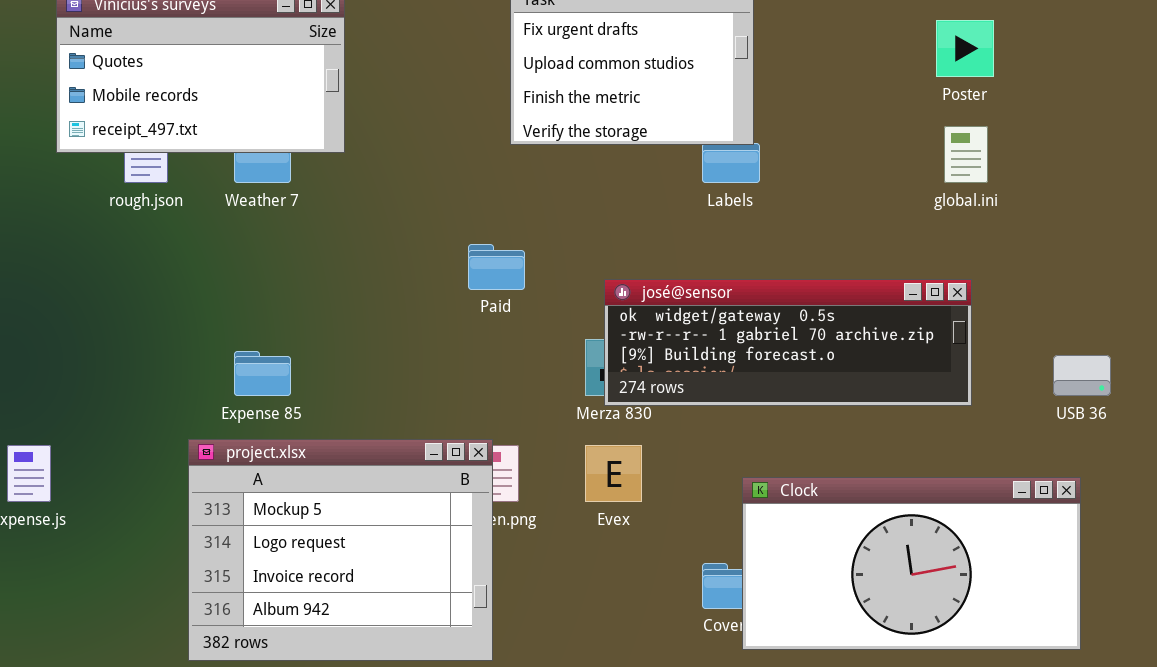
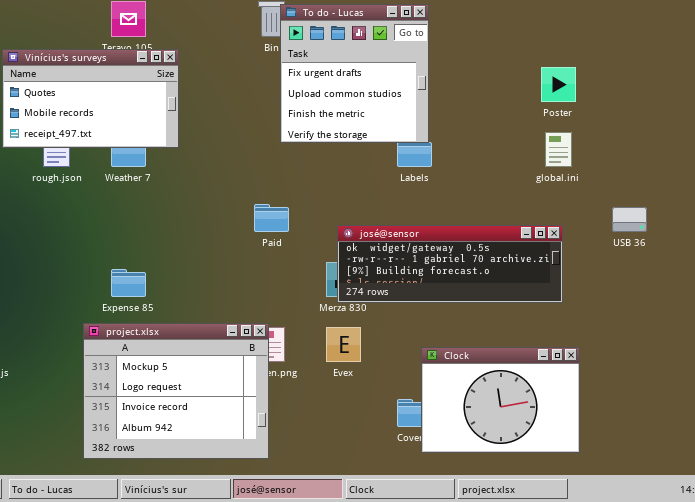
USB 36: [1053,355,1111,396] -> [612,207,647,232], moved
Clock: [742,477,1081,650] -> [421,347,580,453], resized

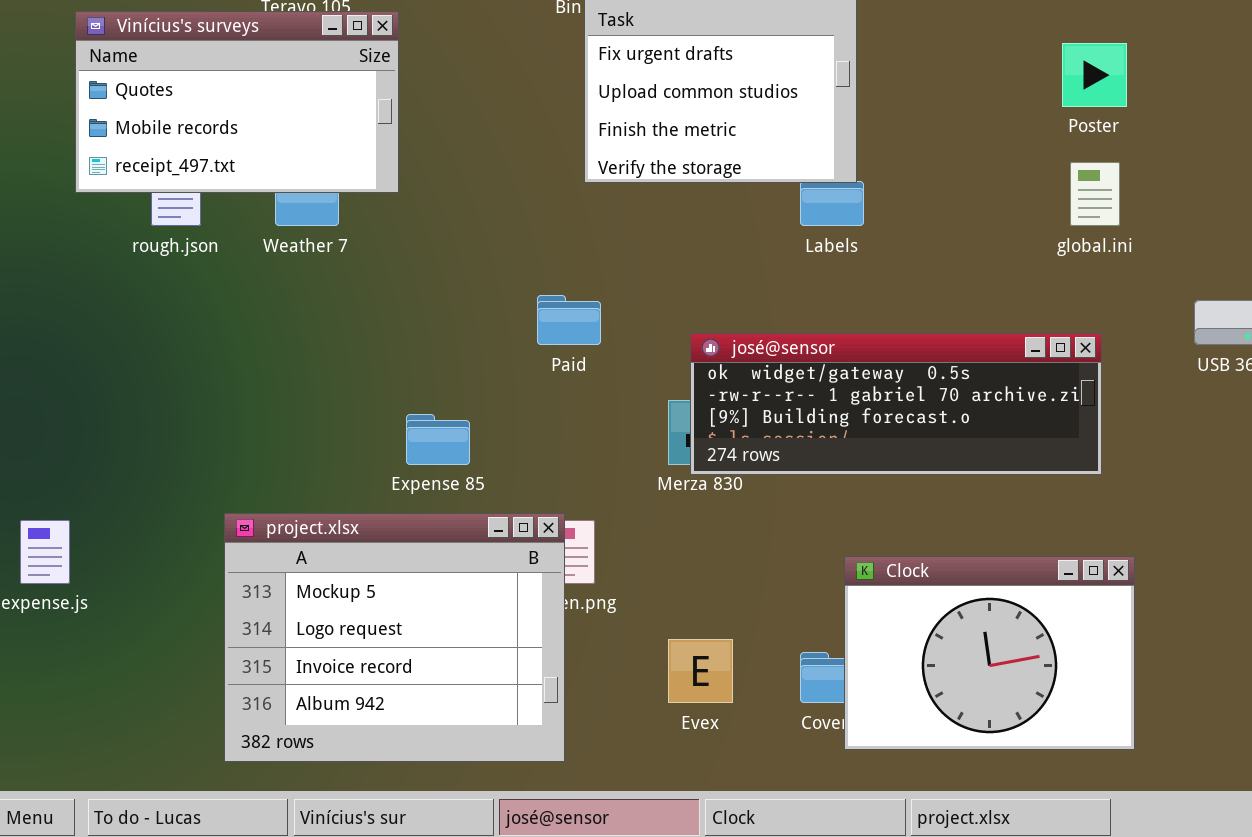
Expense 85: [111,269,146,297] -> [406,414,470,465], moved
Evex: [326,327,361,362] -> [668,639,733,703], moved

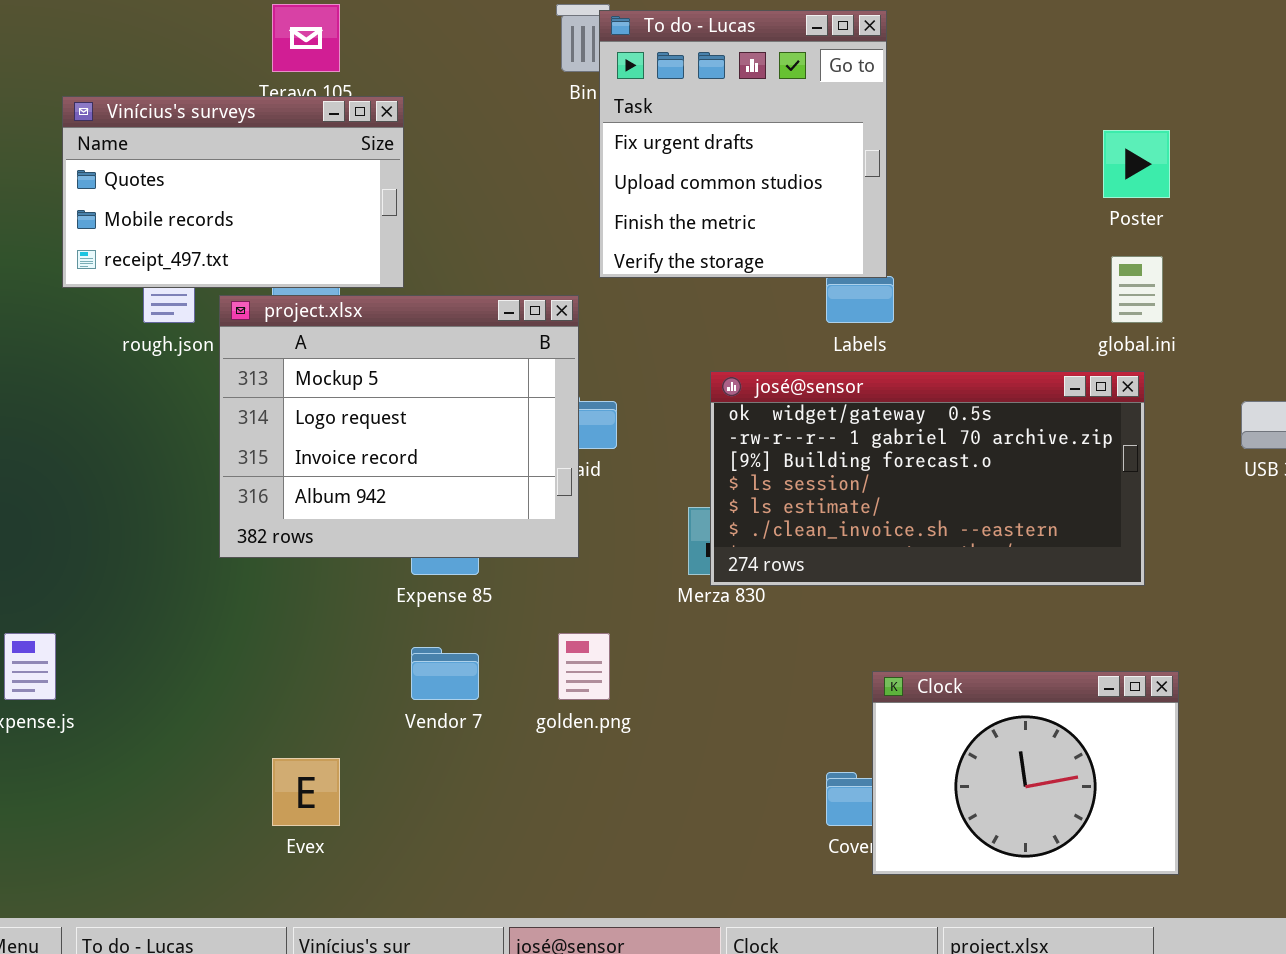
josé@sensor: [690,333,1102,475] -> [710,371,1145,586], resized
project.xlsx: [224,513,565,762] -> [219,295,579,558], moved
Evex: [668,639,733,703] -> [272,758,340,826], moved

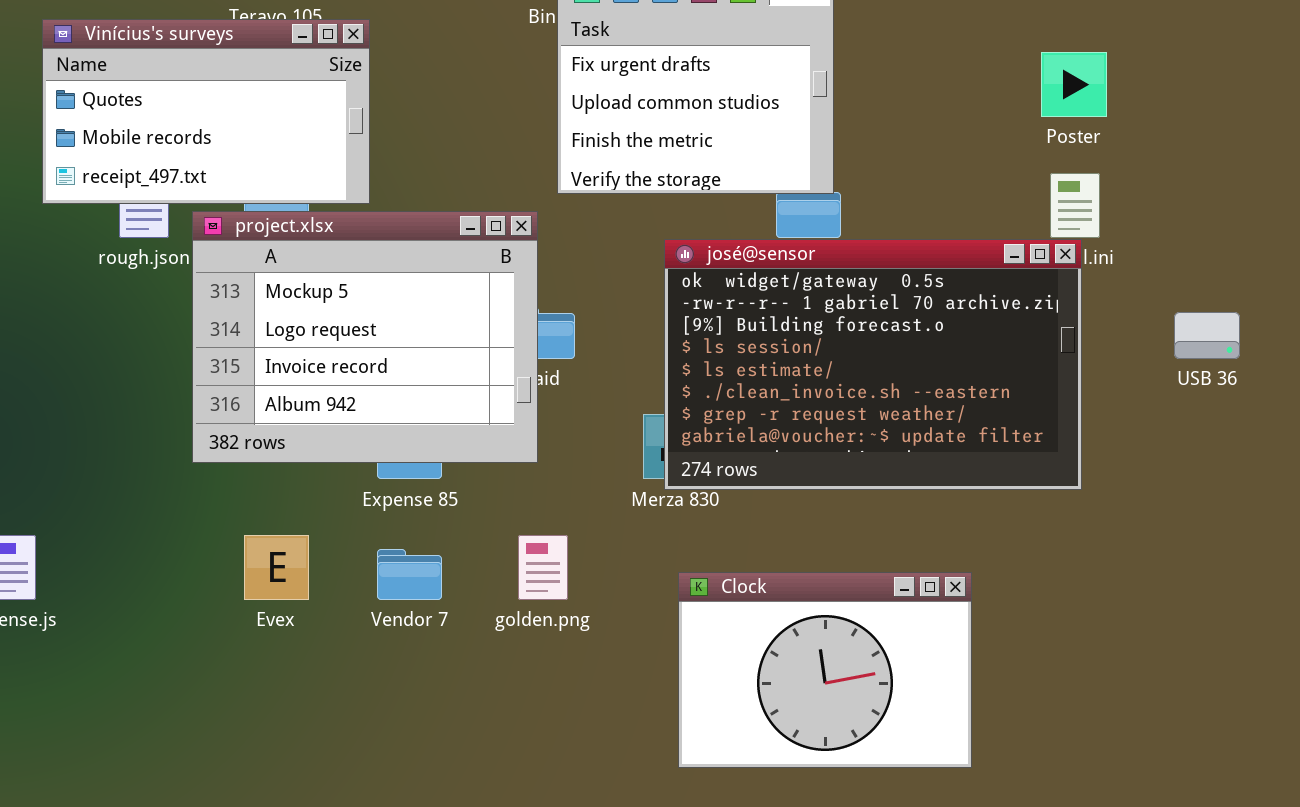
josé@sensor: [710,371,1145,586] -> [664,239,1082,490], resized
Clock: [872,671,1179,875] -> [678,572,972,768], moved
Evex: [272,758,340,826] -> [244,535,309,600], moved

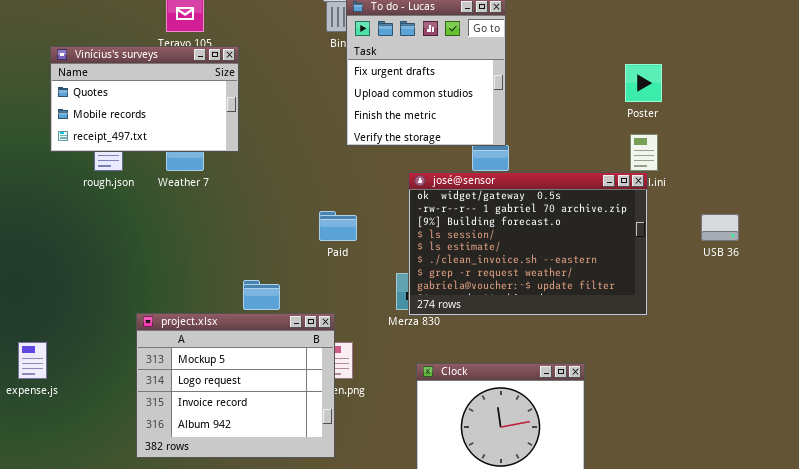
project.xlsx: [192,211,538,463] -> [136,313,335,458], moved

